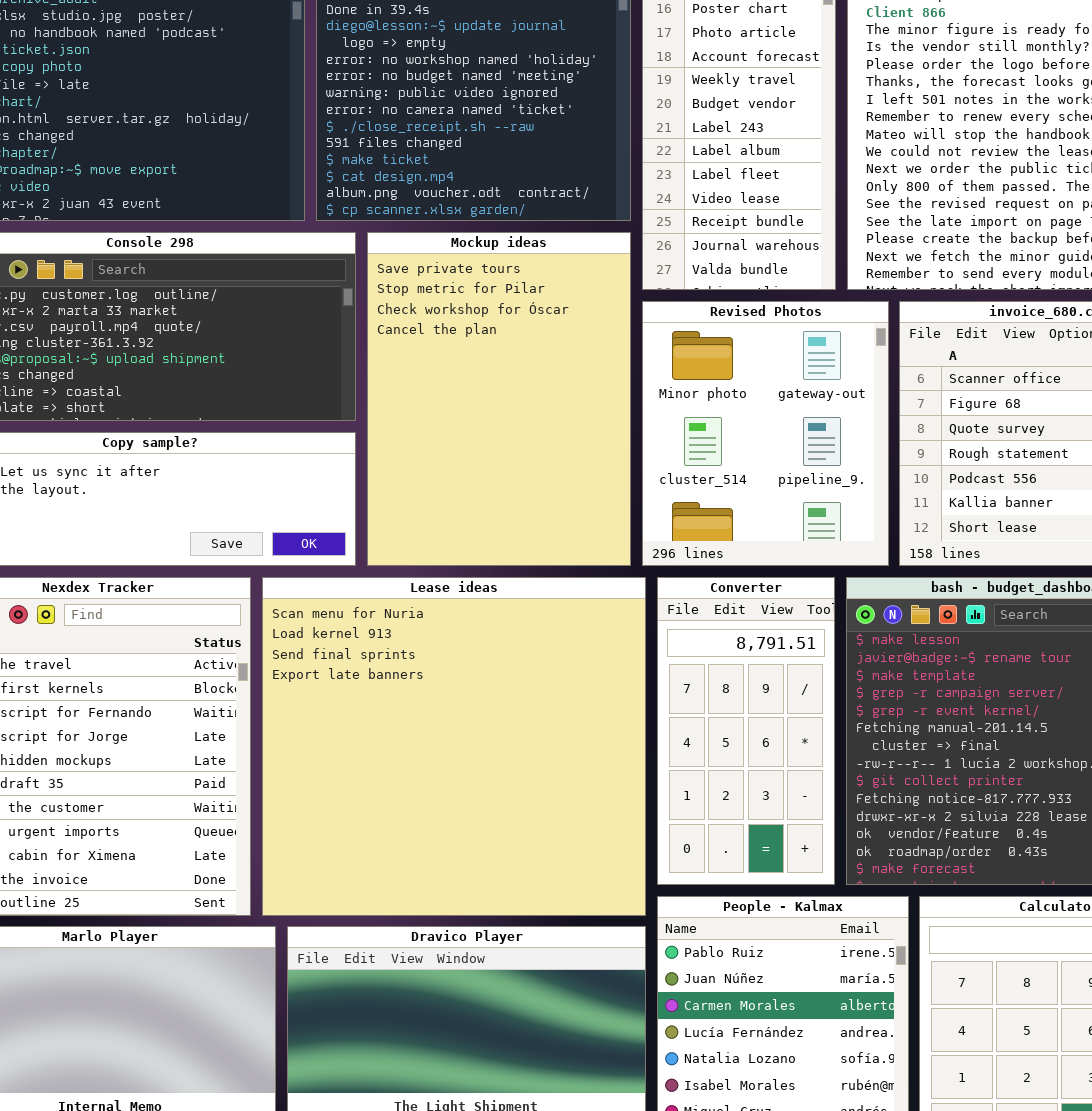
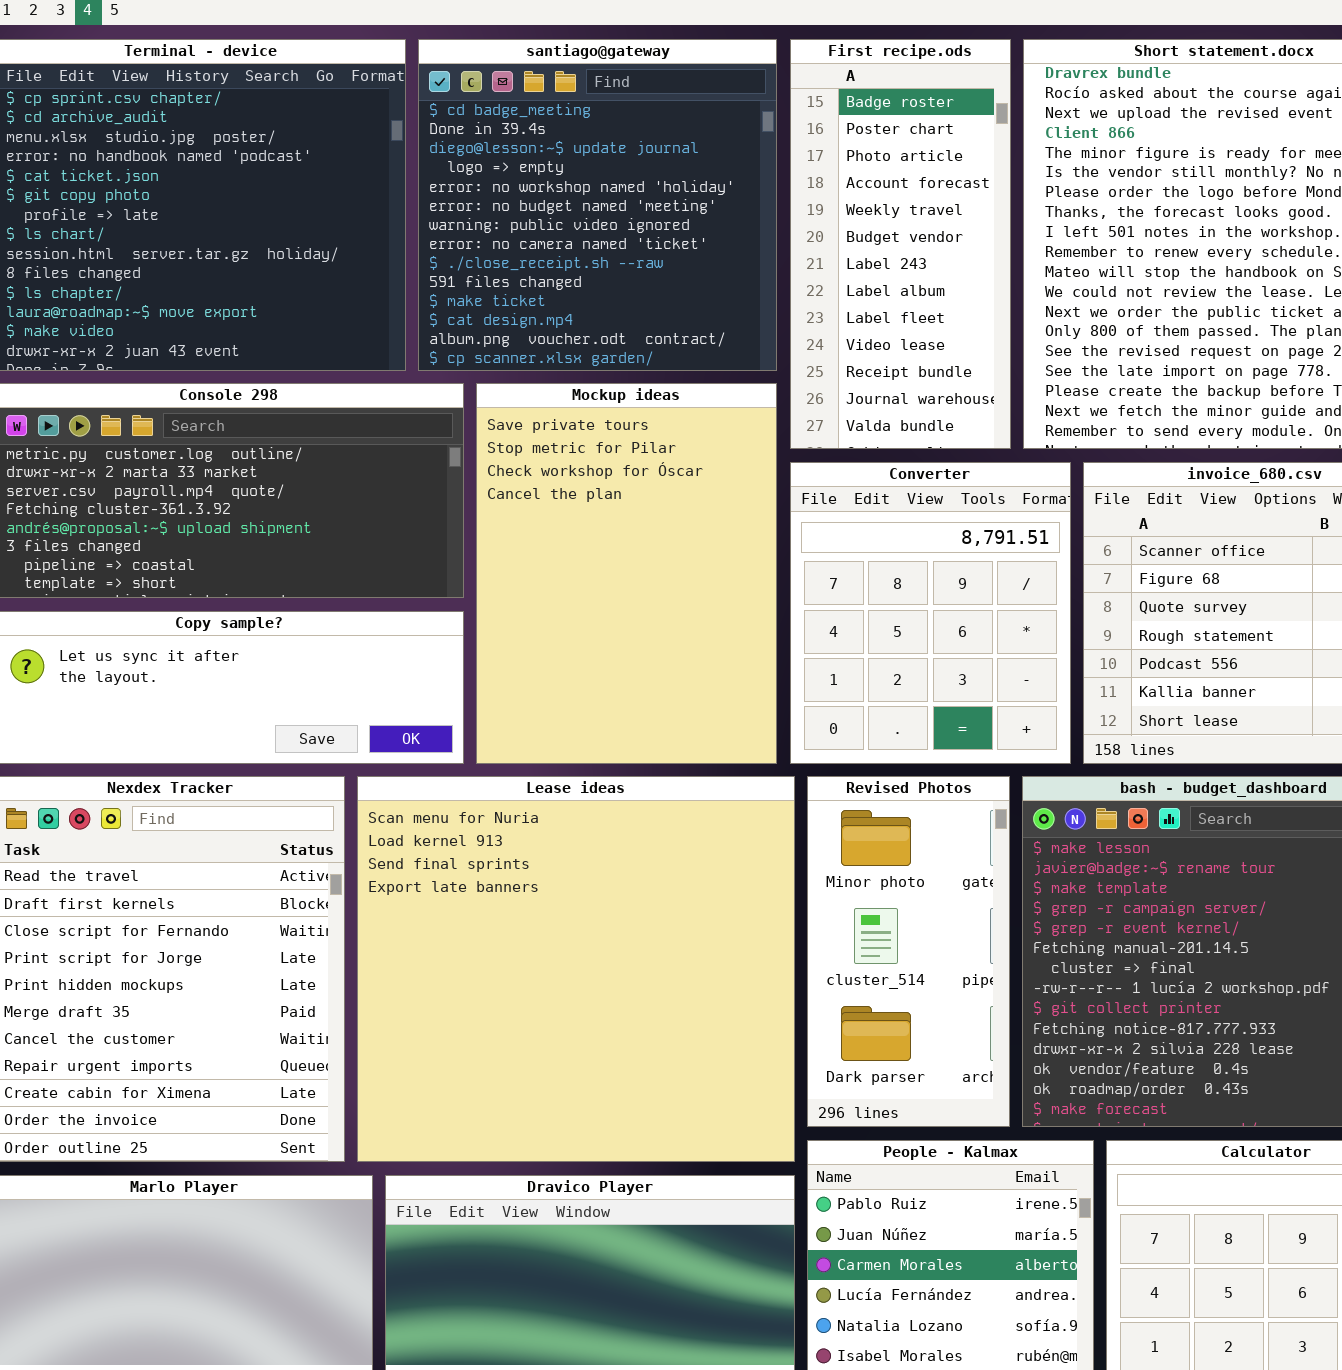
Revised Photos: [642,301,889,566] -> [807,776,1010,1127], moved, resized
Converter: [657,577,835,885] -> [790,462,1071,764], moved, resized

